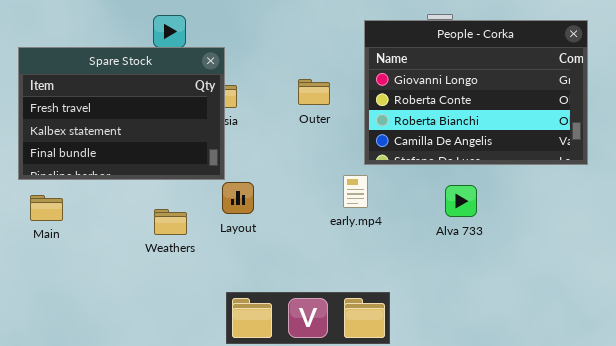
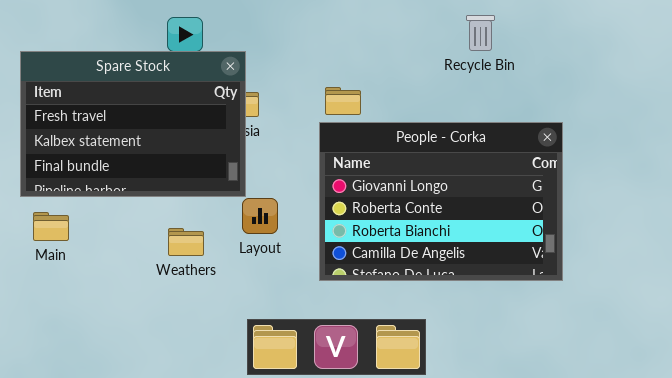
People - Corka: [364,20,588,165] -> [319,122,563,281], moved

